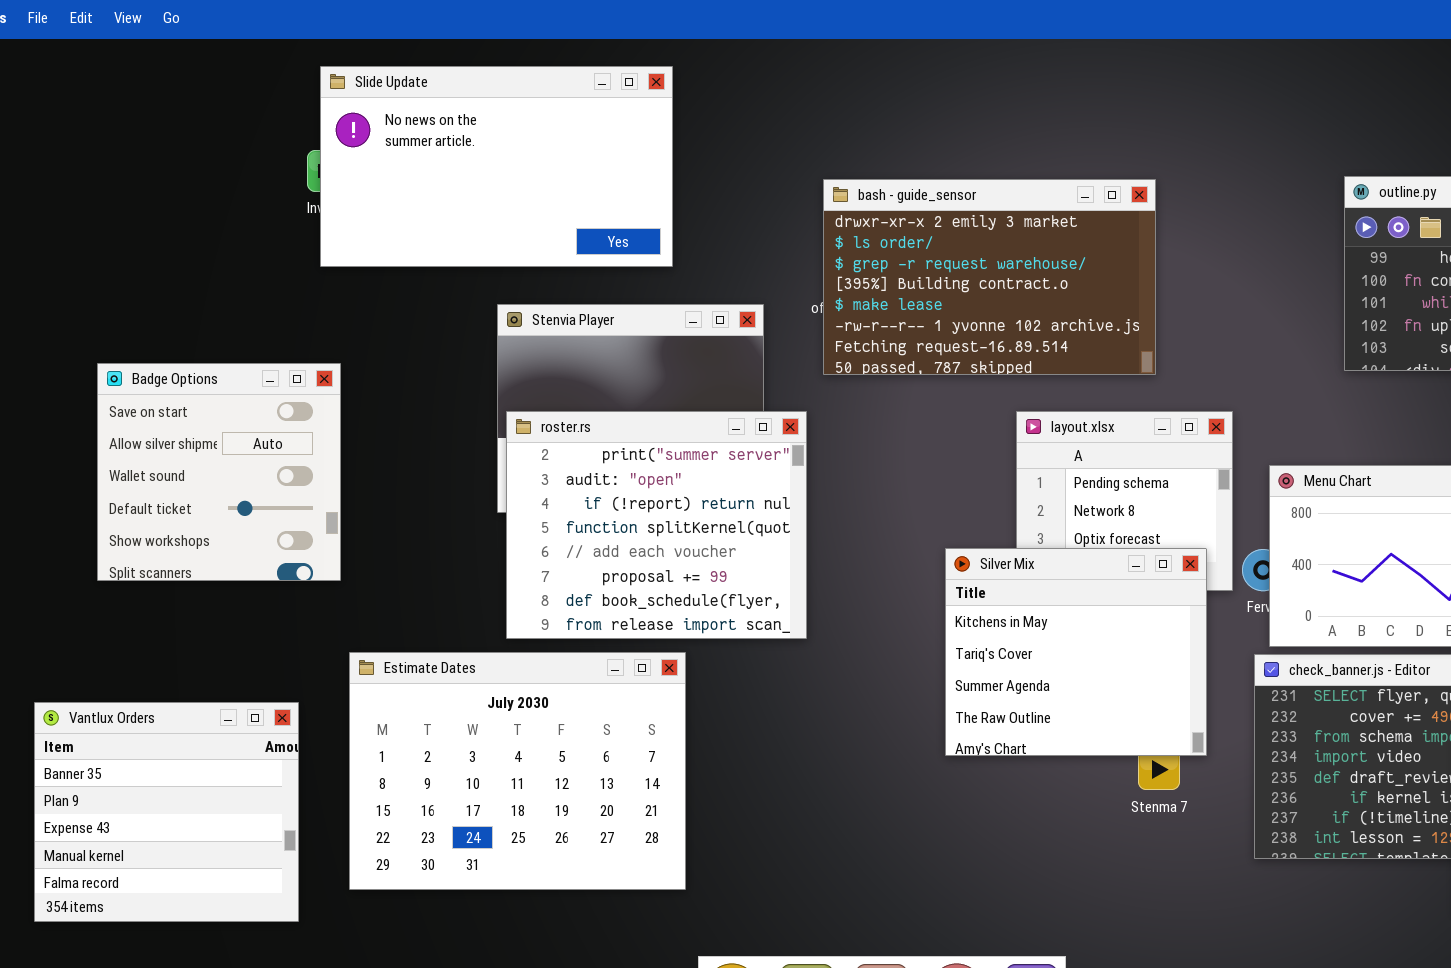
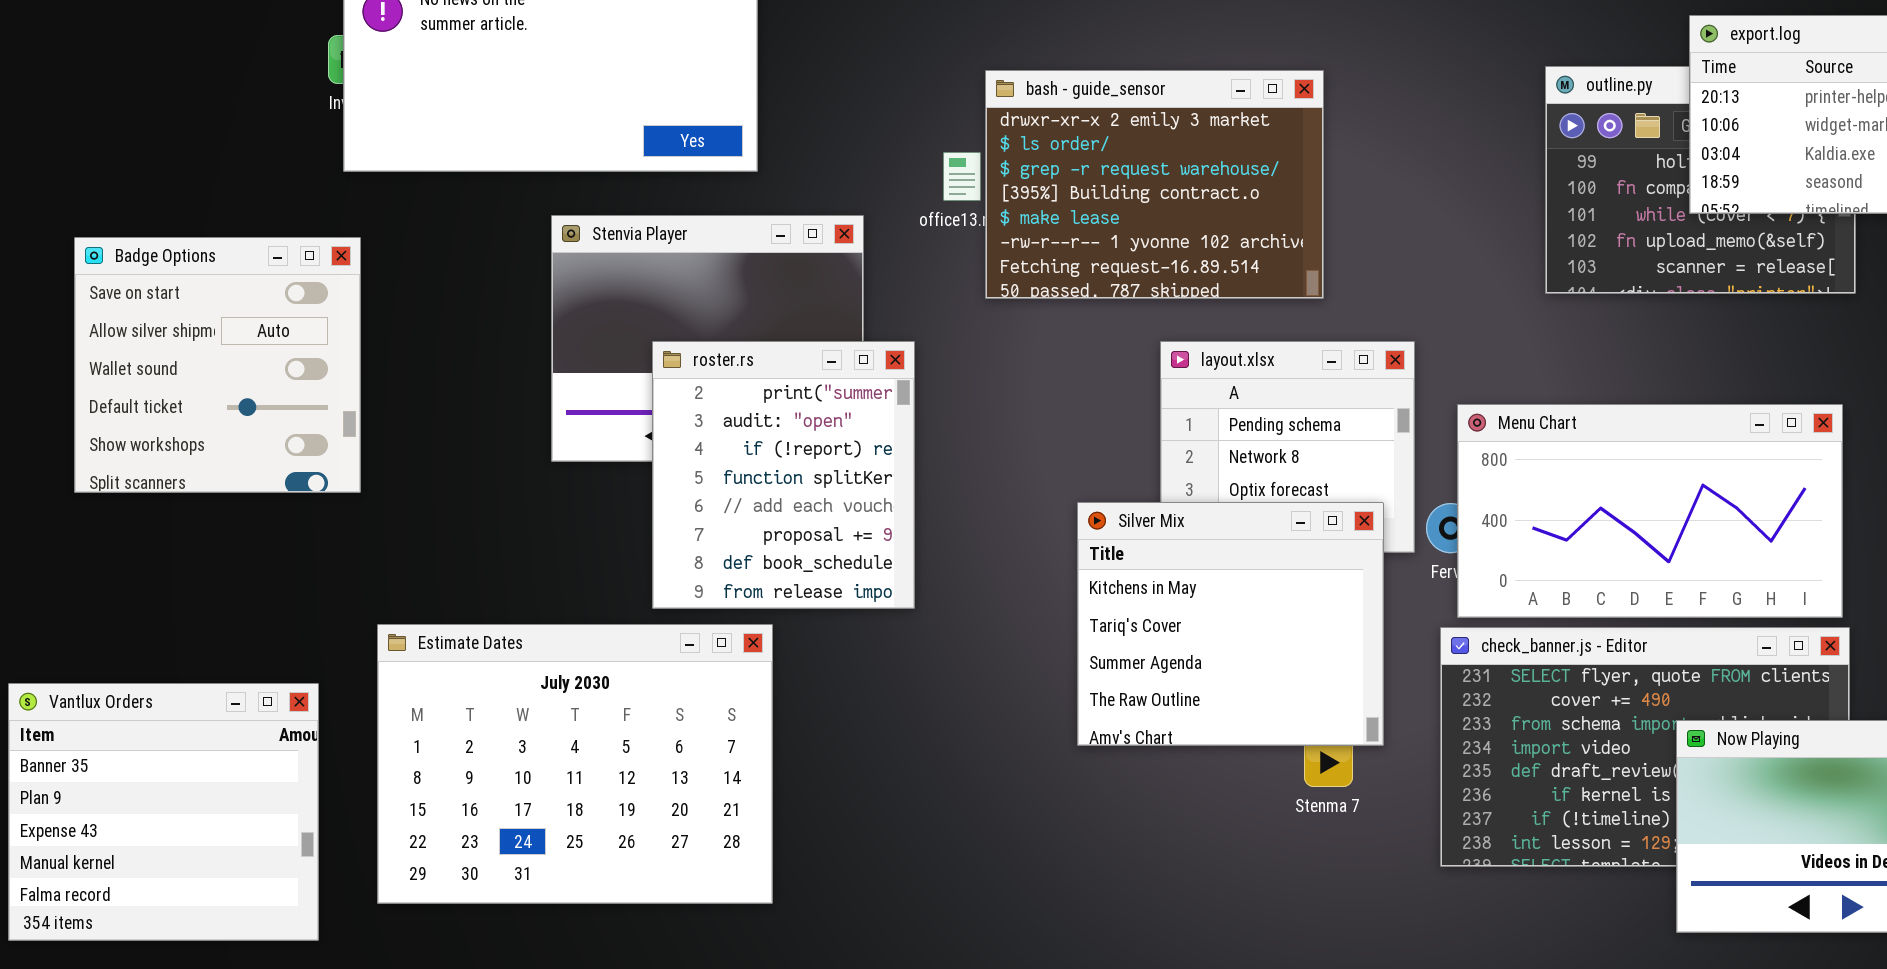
bash - guide_sensor: [823,179,1156,375] -> [985,70,1324,299], resized
Badge Options: [97,363,341,581] -> [74,237,361,493], moved
roster.rs: [506,411,807,639] -> [652,341,915,609], resized

